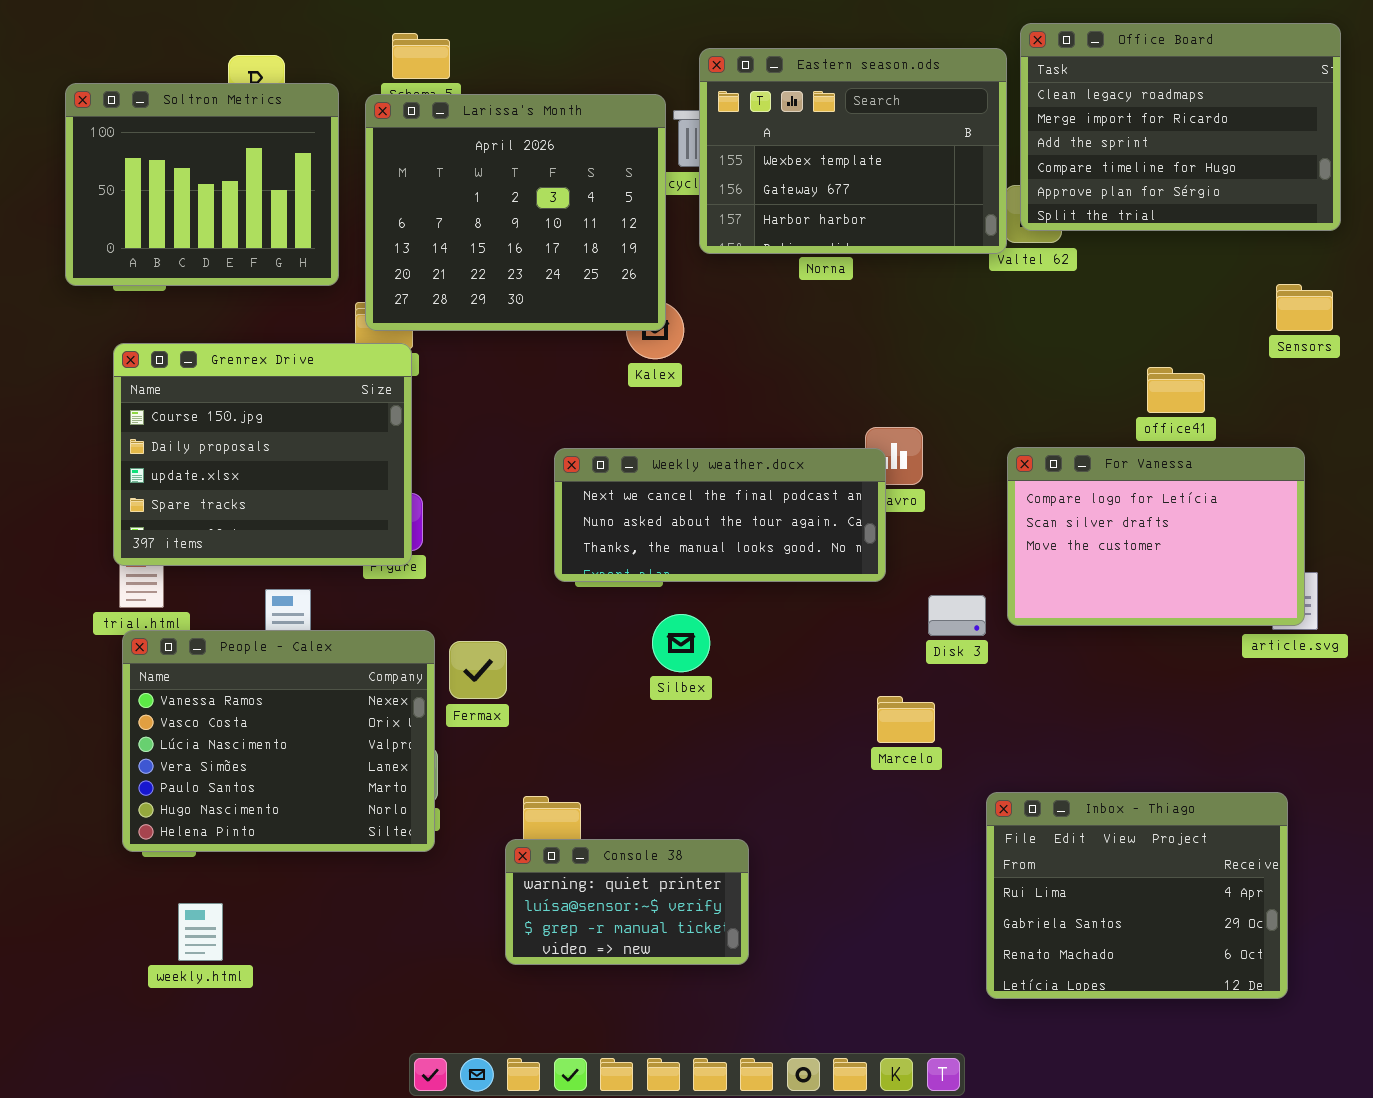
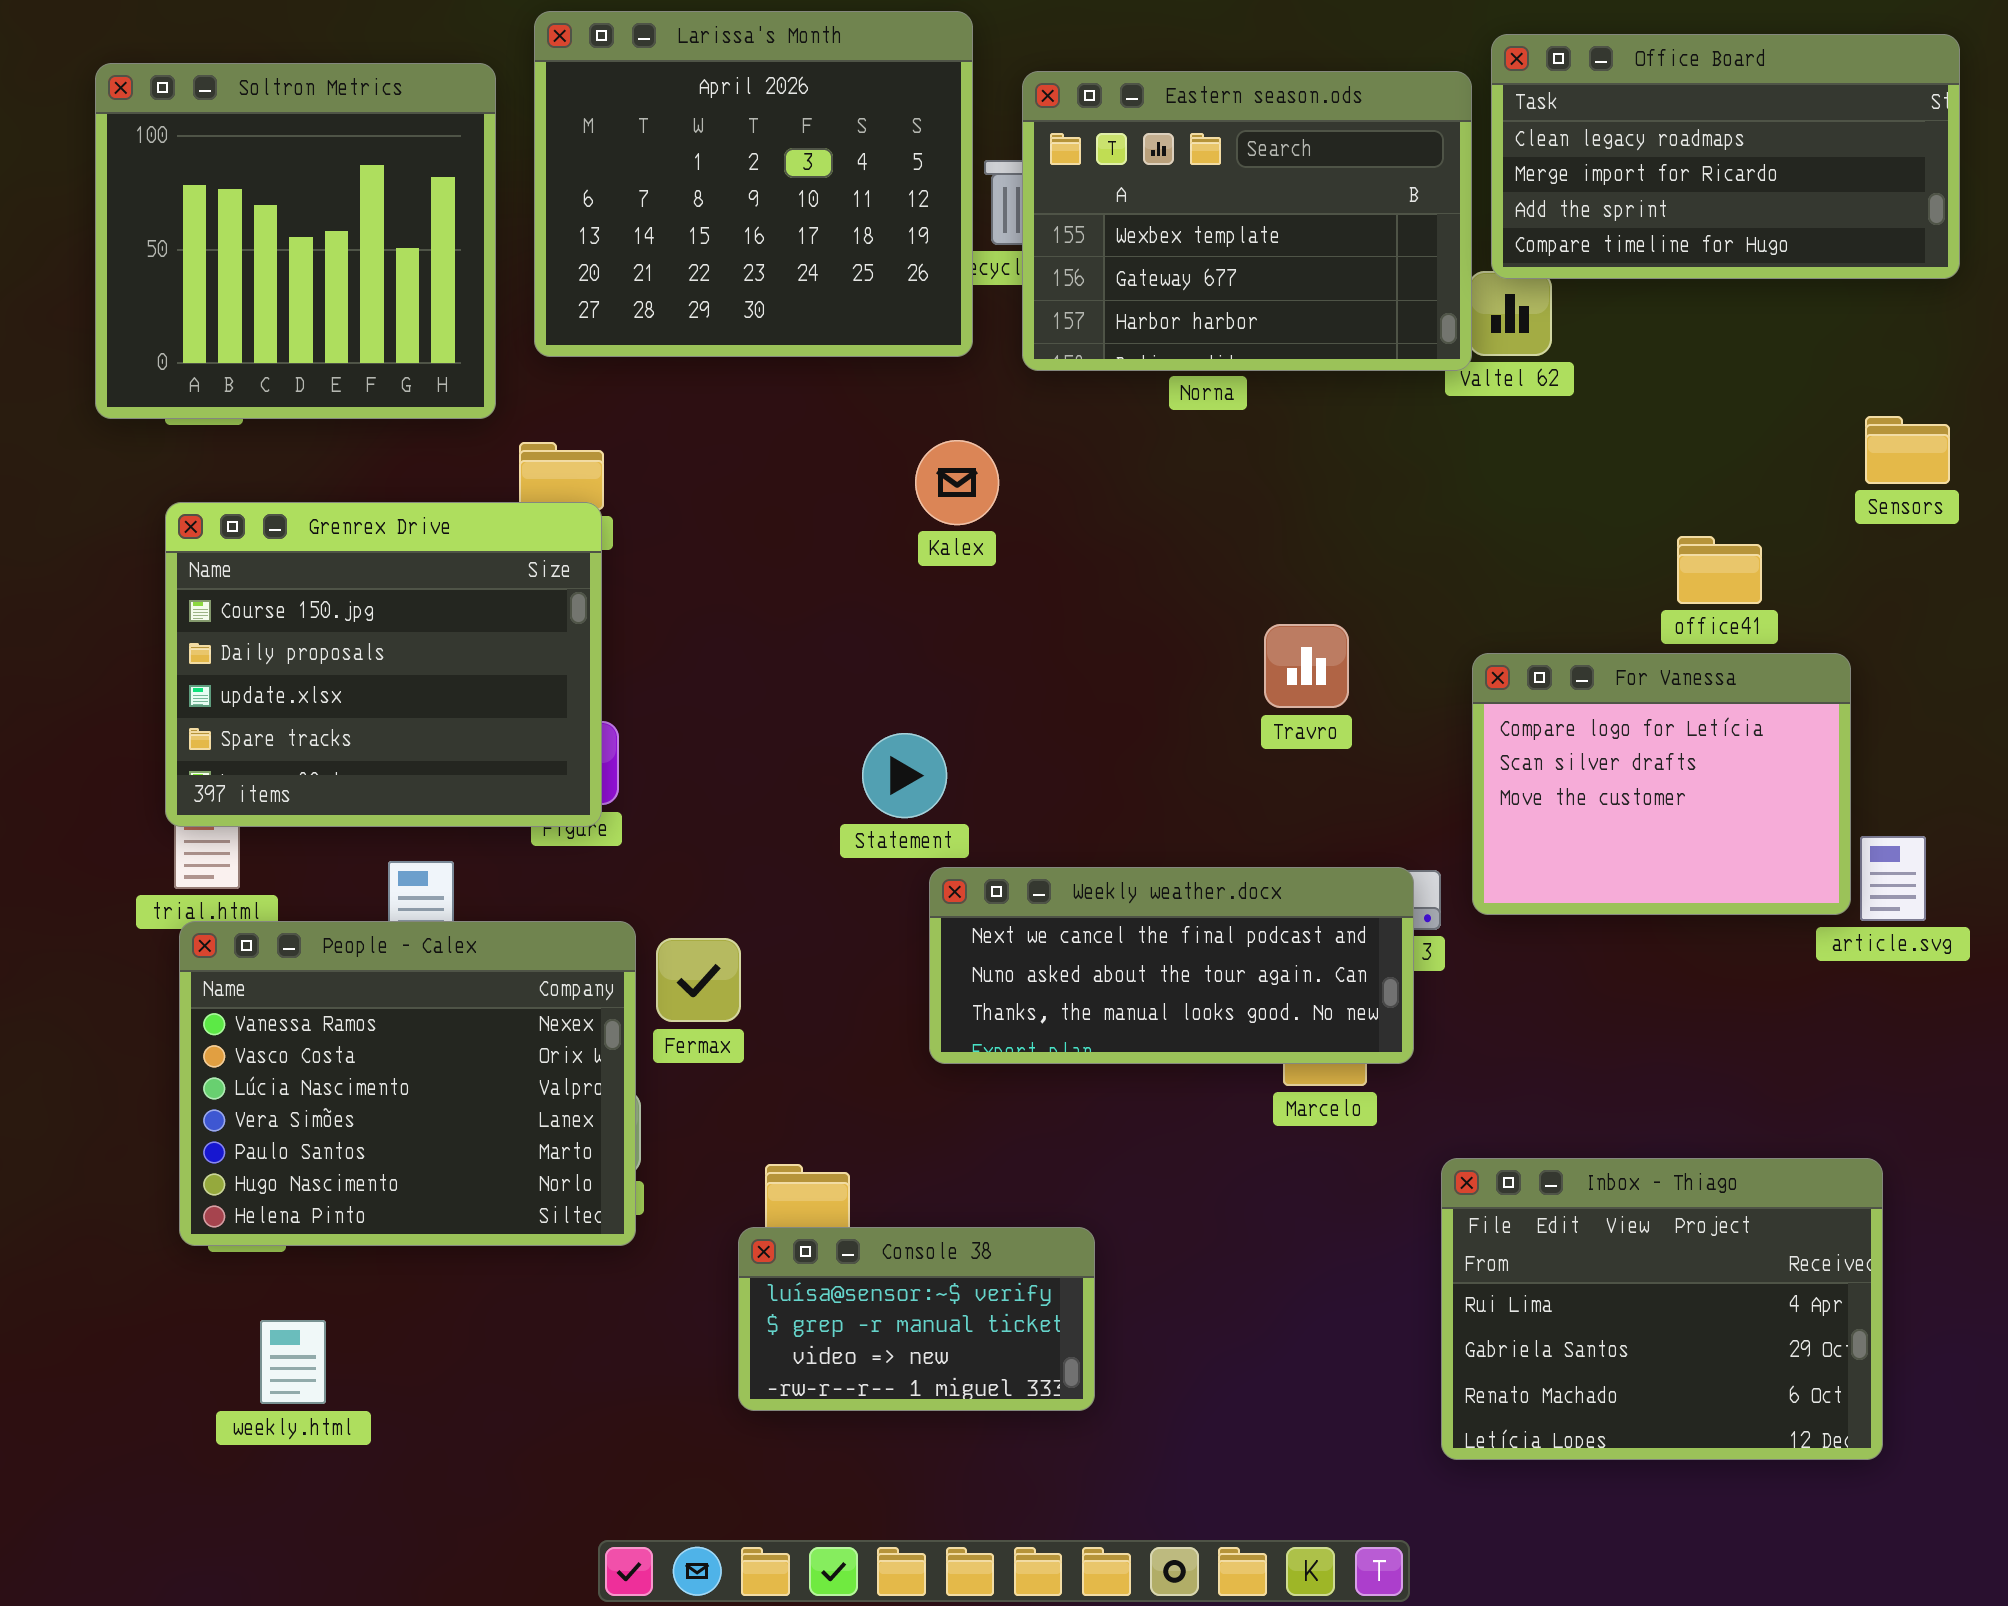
Office Board: [1020,23,1341,231] -> [1491,34,1960,279], resized
Soltron Metrics: [65,83,339,286] -> [95,63,496,419], resized
Larissa's Month: [365,94,666,331] -> [534,11,973,357], moved
For Vanessa: [1007,447,1305,626] -> [1472,653,1851,915], resized
Weekly weather.docx: [554,448,886,582] -> [929,867,1414,1064], moved
Console 38: [505,839,749,965] -> [738,1227,1095,1411], scrolled down 1 row

